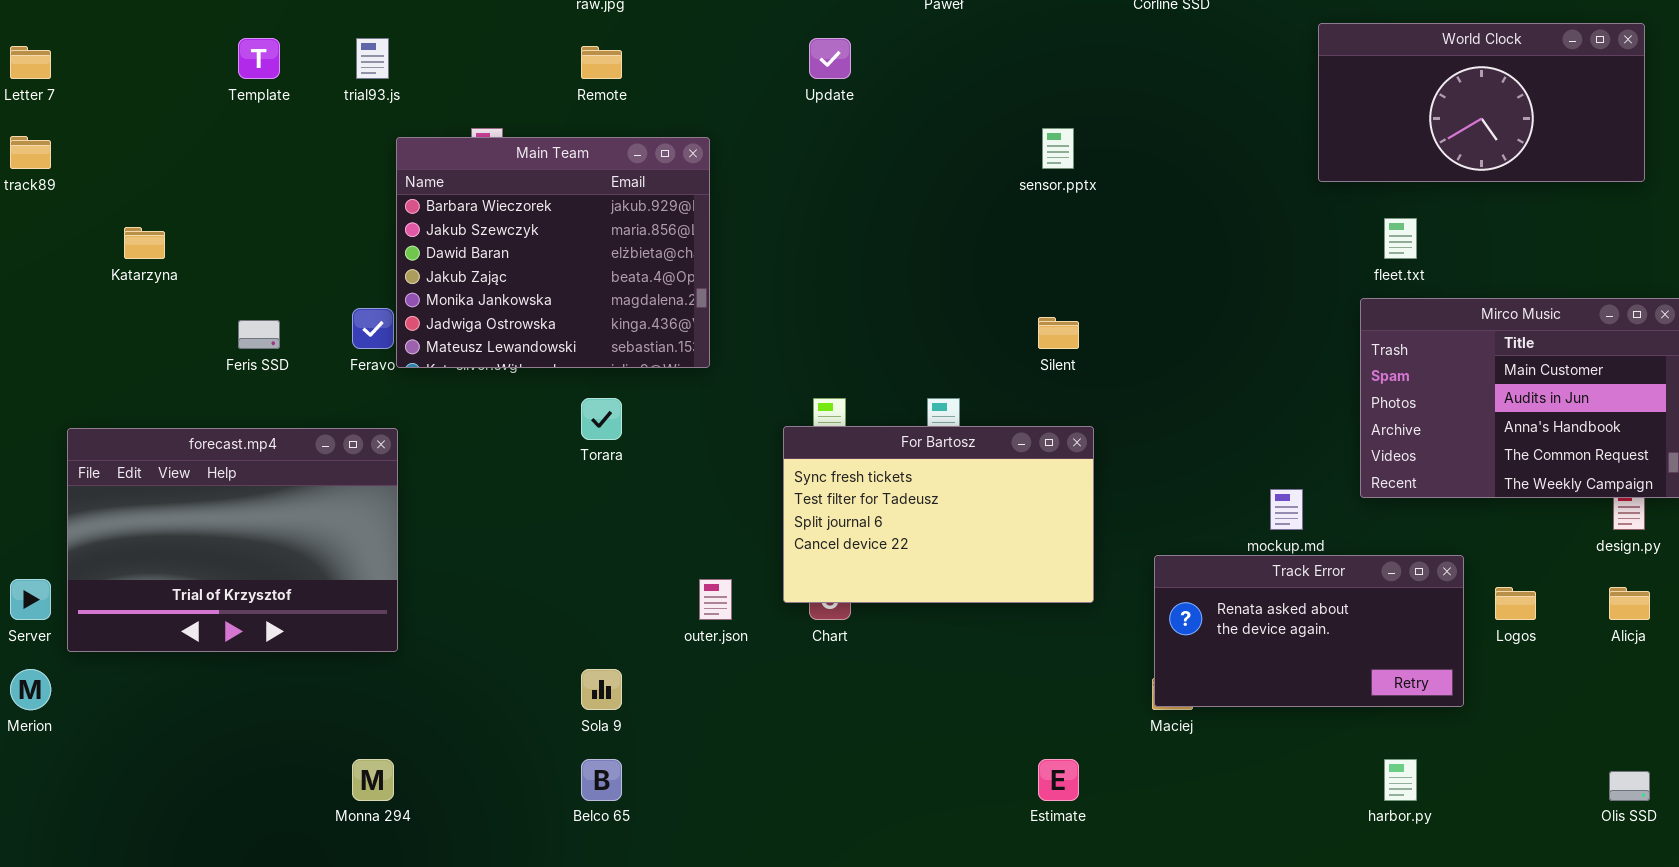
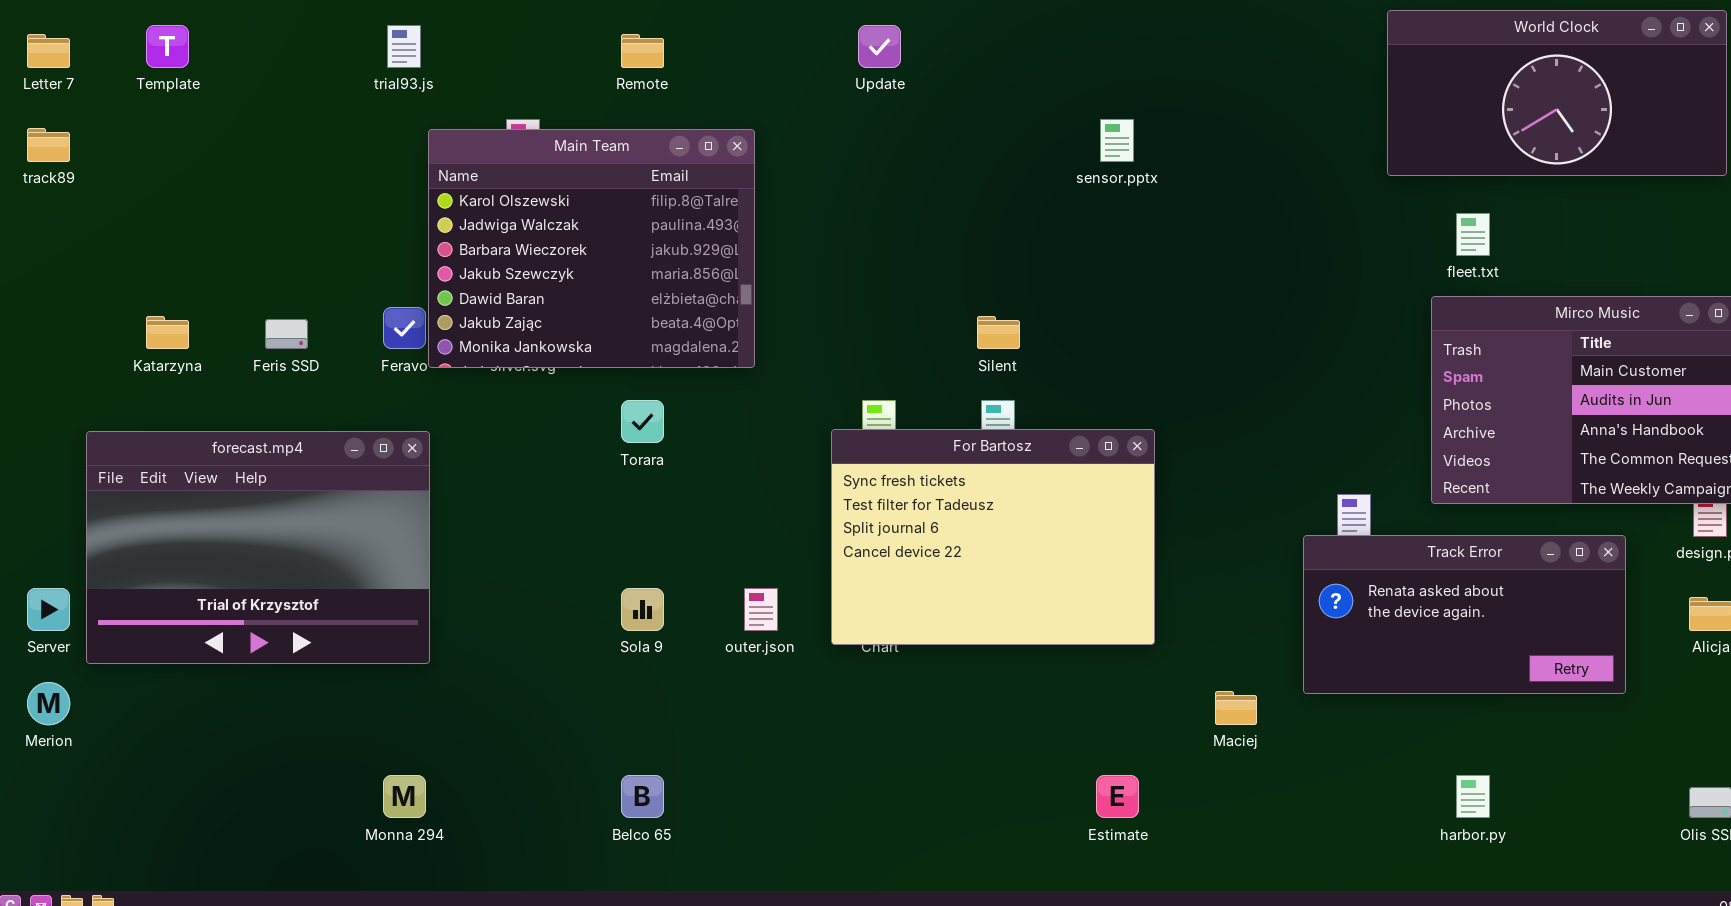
Template: [238,38,280,79] -> [146,25,189,68], moved
Main Team: [396,137,710,368] -> [428,129,755,368], scrolled up 2 rows
Katarzyna: [124,227,165,259] -> [146,316,189,349], moved
Silent: [1038,317,1079,349] -> [977,316,1020,349], moved
For Bartosz: [783,426,1094,603] -> [831,429,1155,645], resized
Track Error: [1154,555,1464,707] -> [1303,535,1626,694], moved
Sola 9: [581,669,622,710] -> [621,588,664,631], moved

